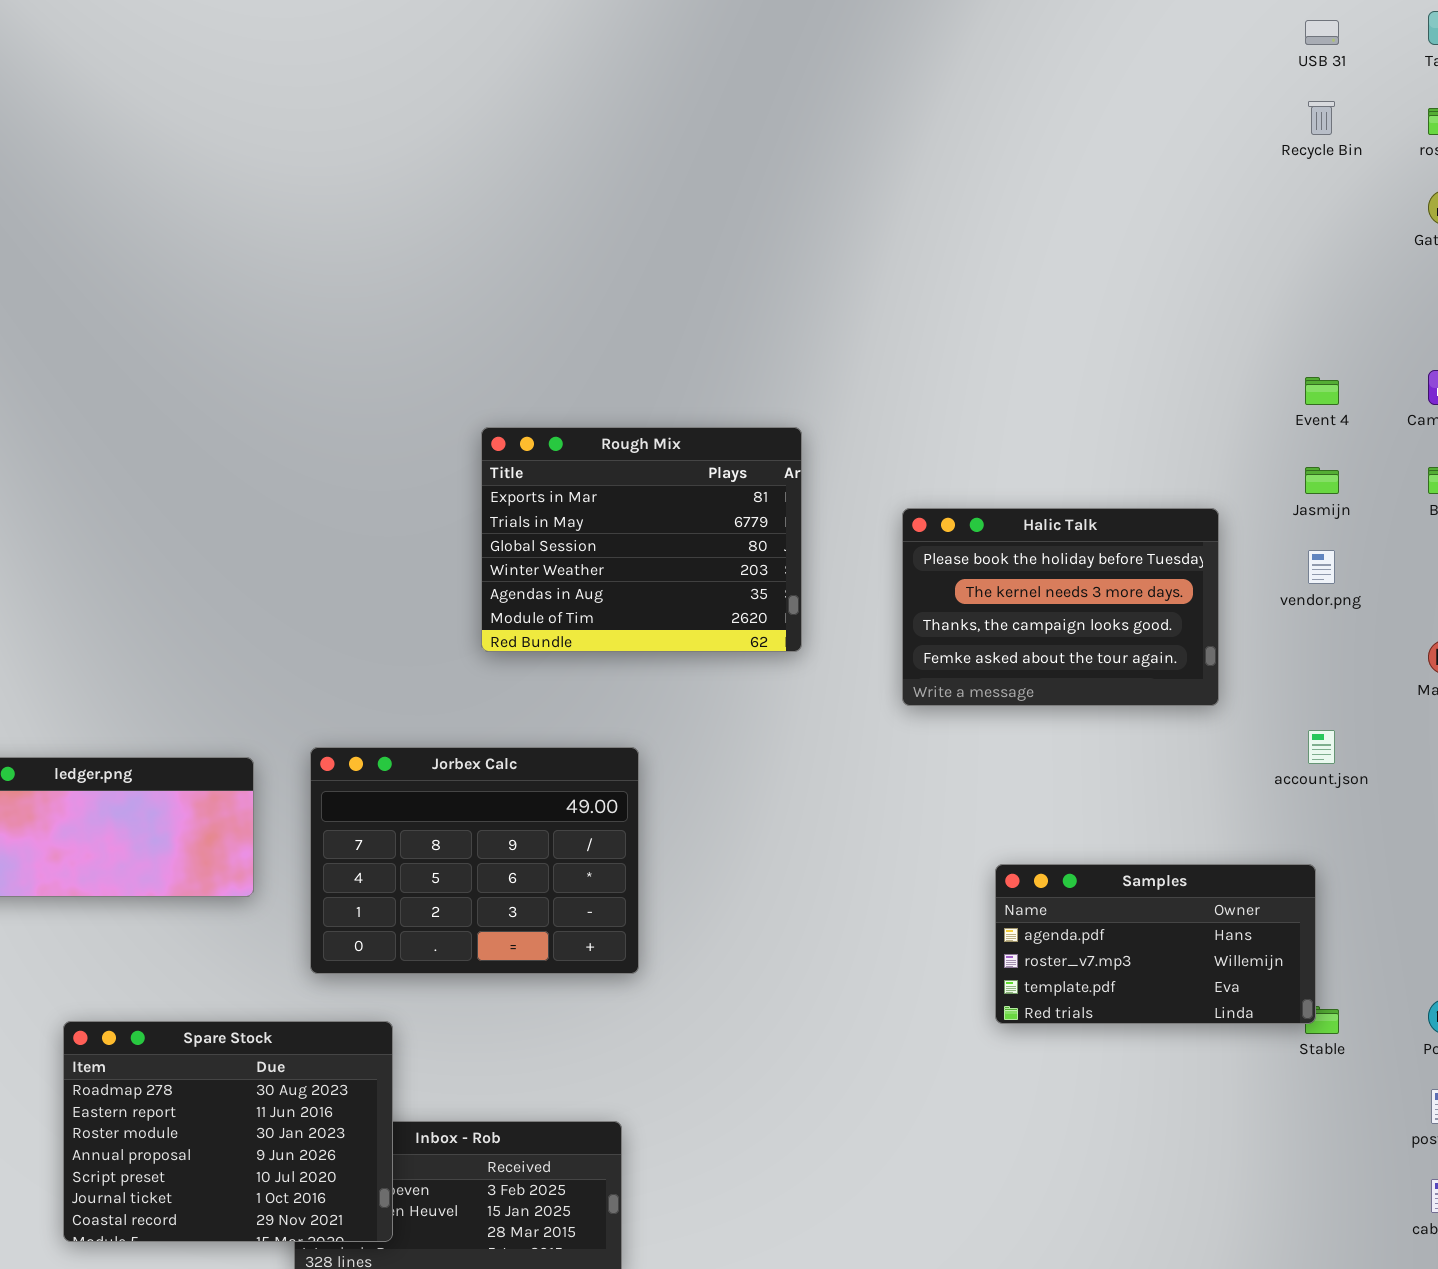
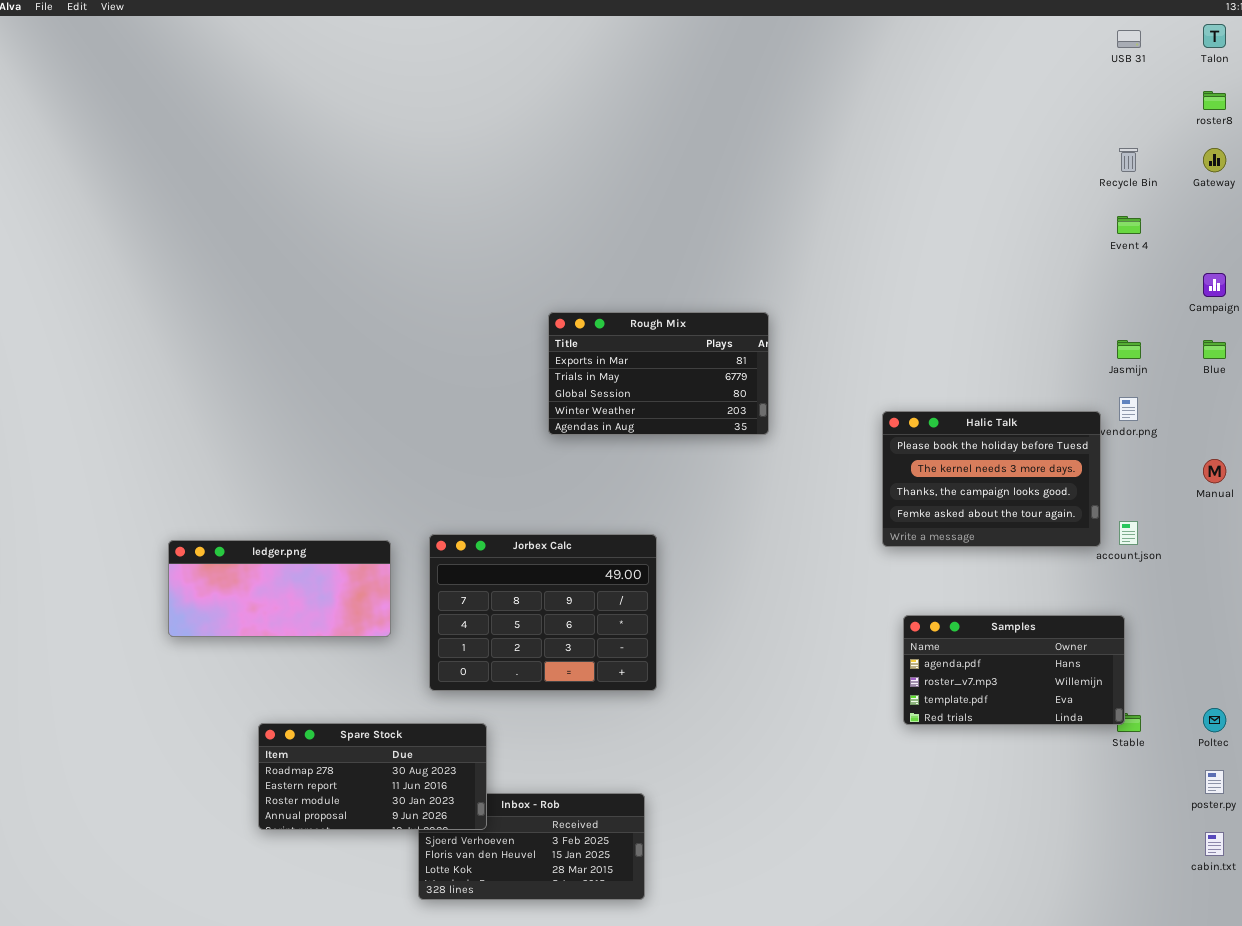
Recycle Bin: [1308,101,1335,135] -> [1119,148,1138,172], moved
Event 4: [1305,377,1339,405] -> [1117,216,1141,234], moved
Rough Mix: [481,427,802,652] -> [548,312,769,435], resized
Halic Talk: [902,508,1219,706] -> [882,411,1101,547], moved
Spare Stock: [63,1021,393,1242] -> [258,723,487,830], resized

